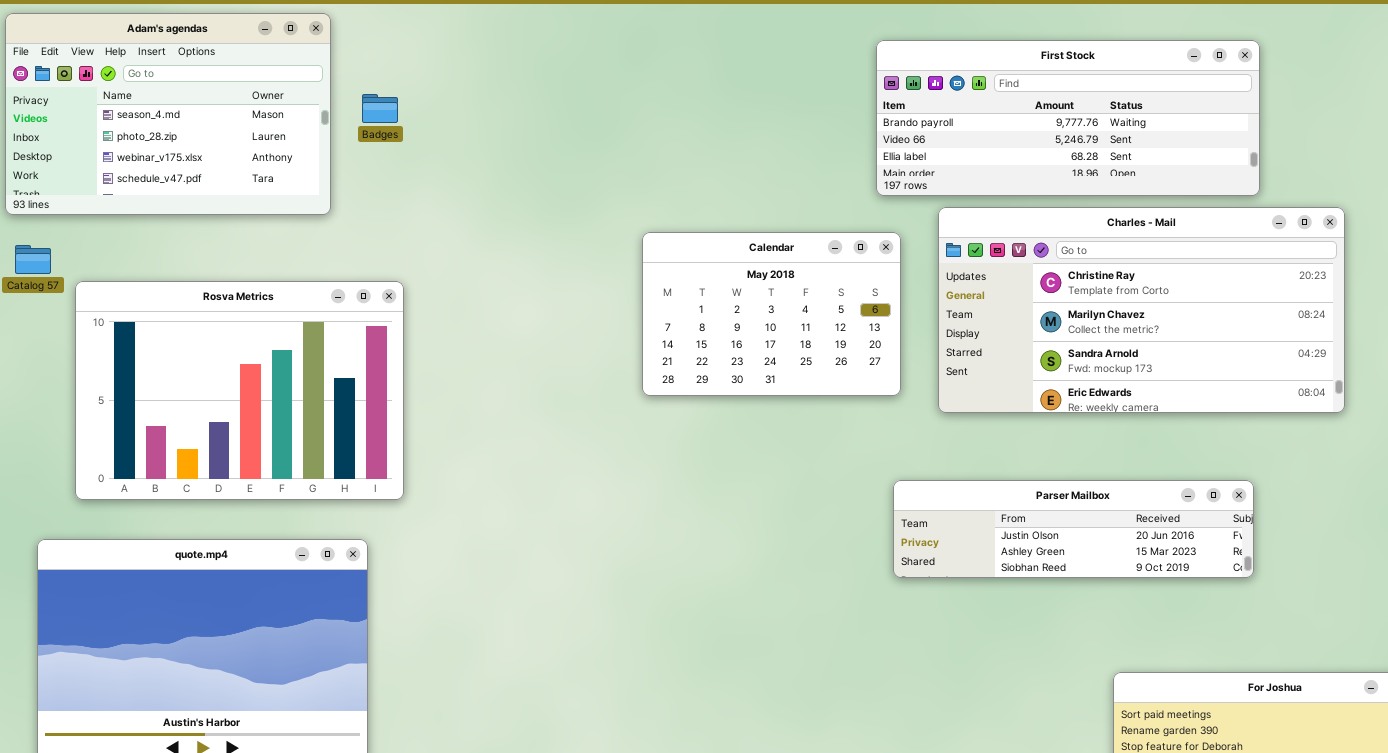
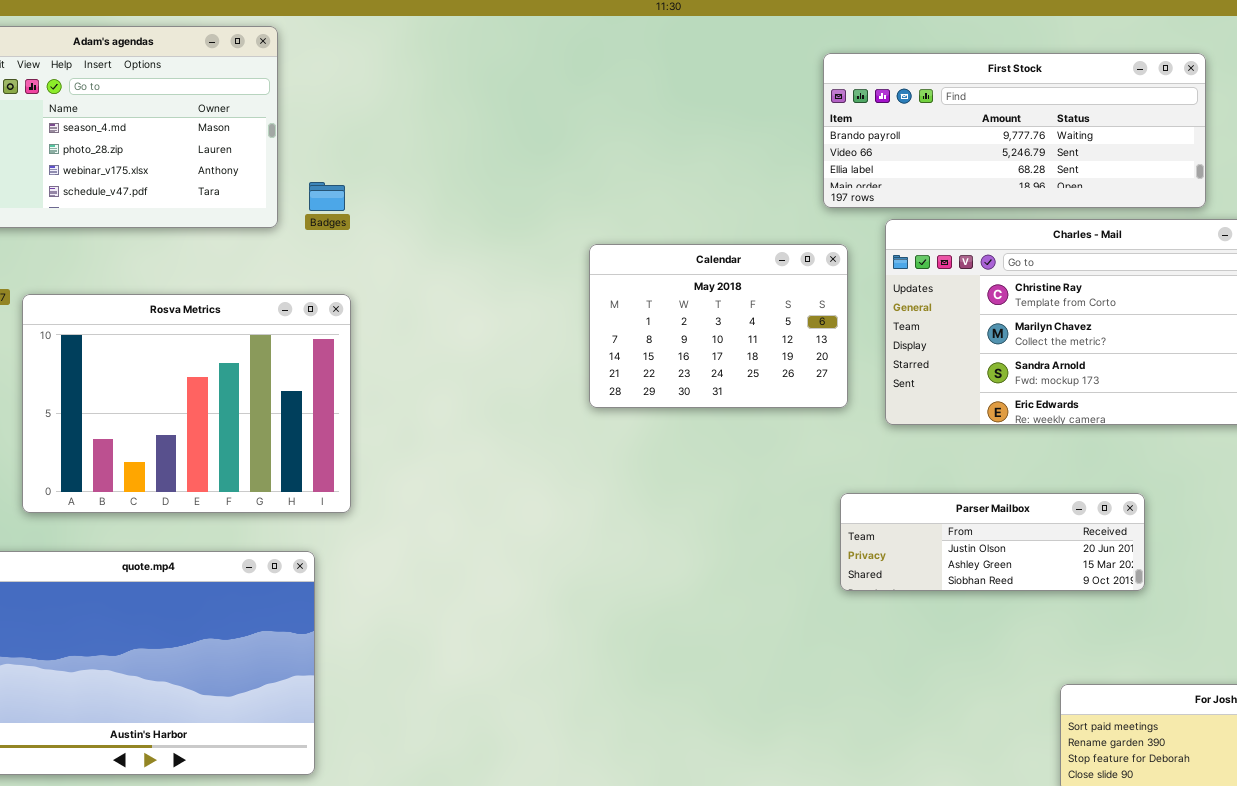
Badges: [362,94,398,123] -> [309,182,345,211], moved
Parser Mailbox: [893,480,1254,578] -> [840,493,1145,591], resized

